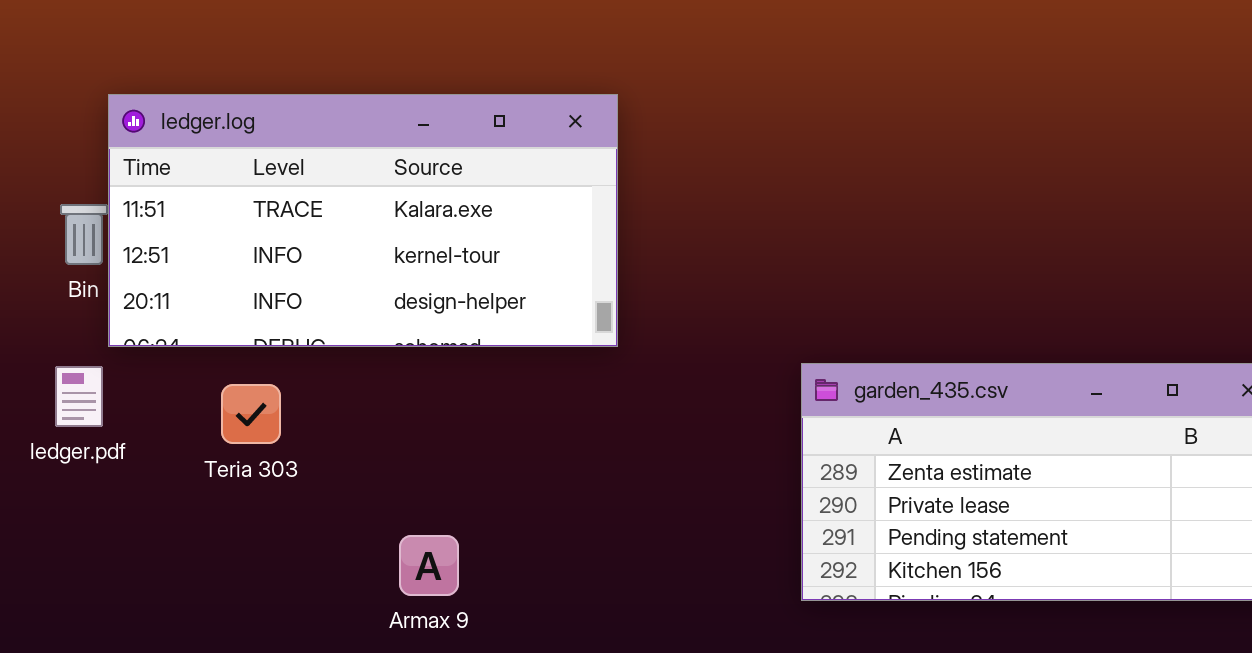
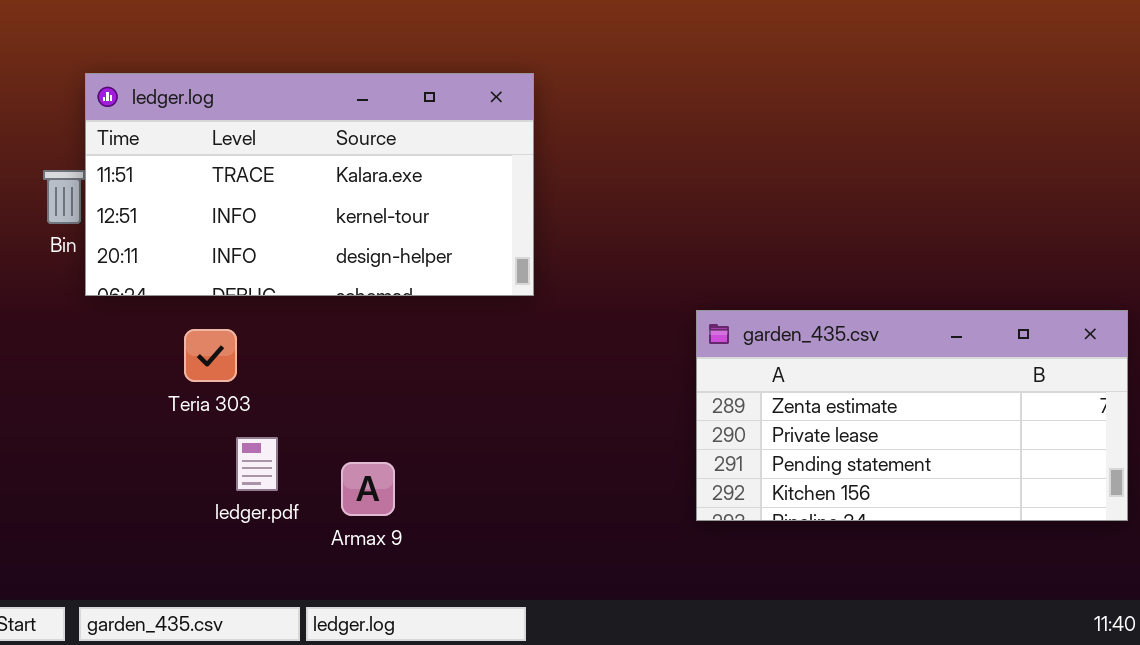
ledger.pdf: [55,366,103,427] -> [236,437,278,491], moved

